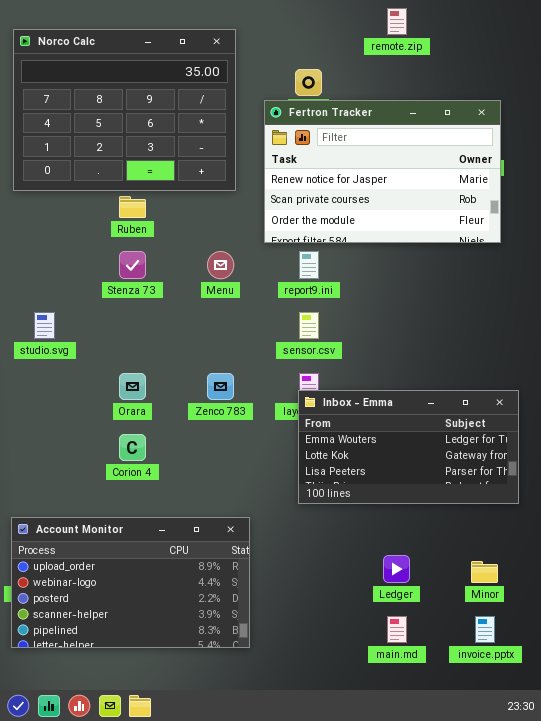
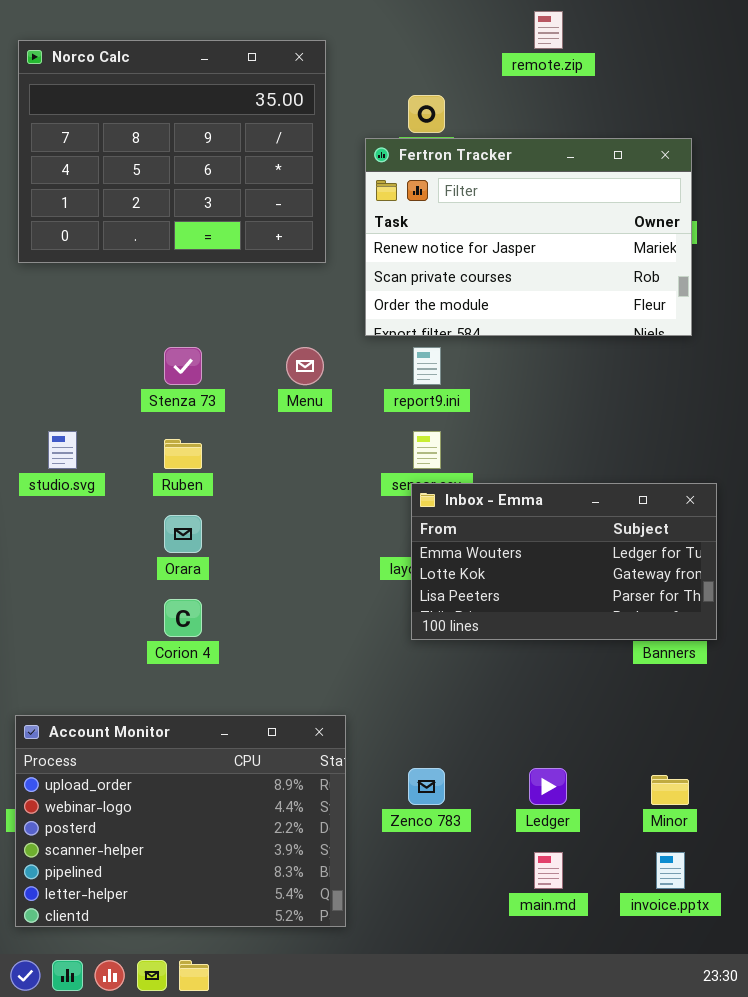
Ruben: [119,196,146,218] -> [164,439,202,469], moved
Zenco 783: [207,373,234,400] -> [408,768,445,805], moved
Inbox - Emma: [298,390,519,504] -> [411,483,717,640], moved
Account Monitor: [11,517,250,648] -> [15,715,346,927], resized

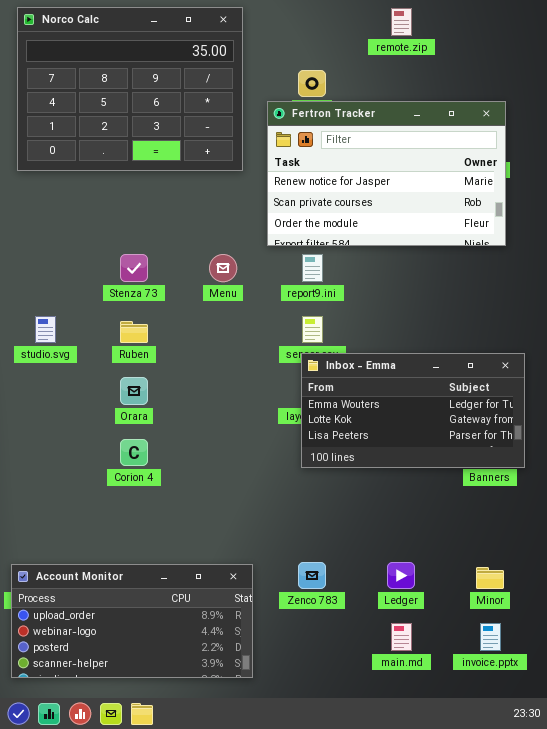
Norco Calc: [18,40,326,263] -> [17,7,243,171], moved
Account Monitor: [15,715,346,927] -> [11,564,253,678], resized

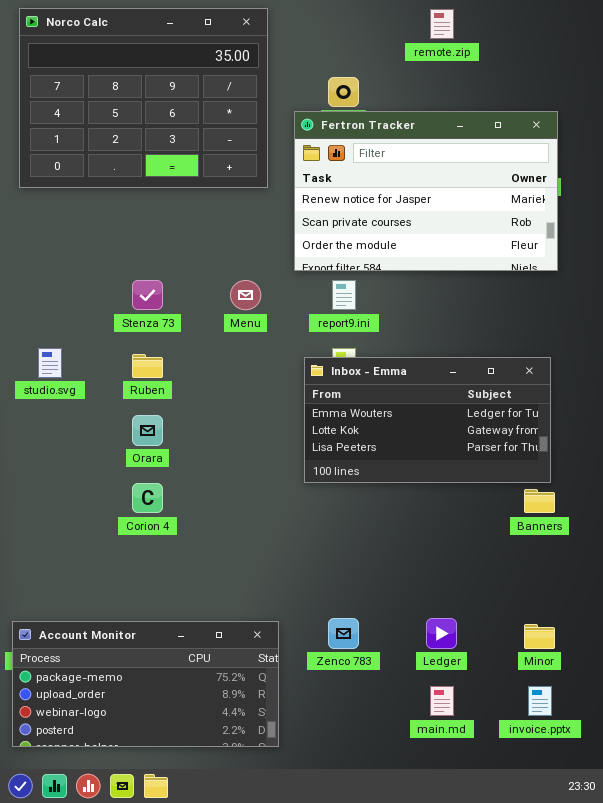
Inbox - Emma: [301,353,525,468] -> [304,357,551,483], moved
Account Monitor: [11,564,253,678] -> [12,621,279,747], scrolled up 1 row

